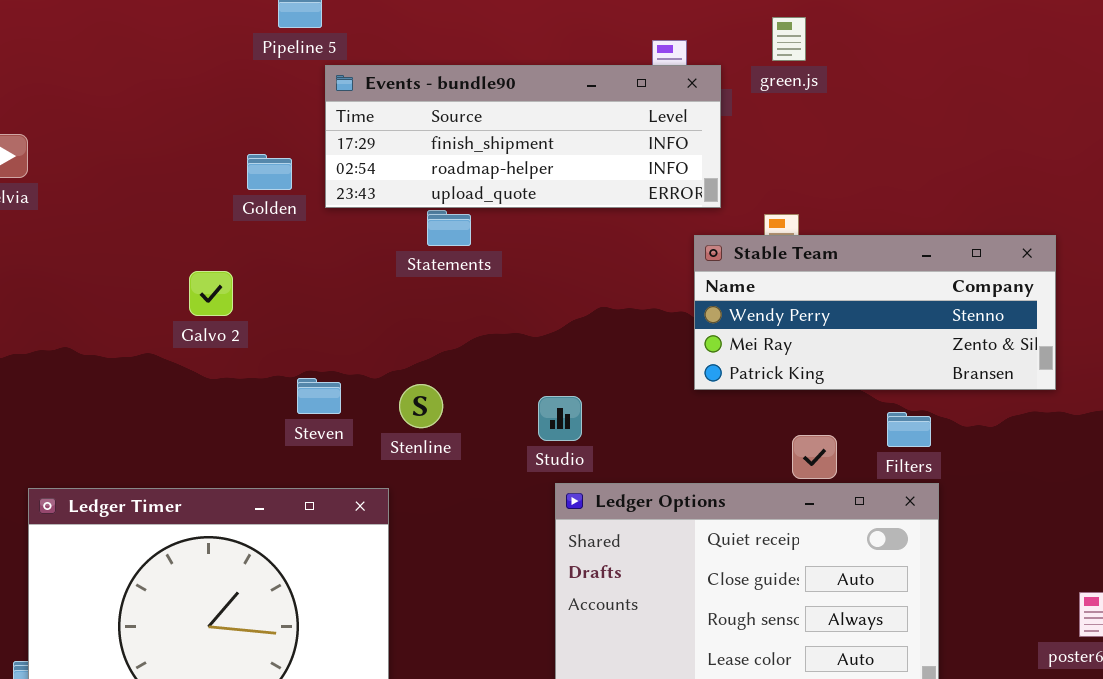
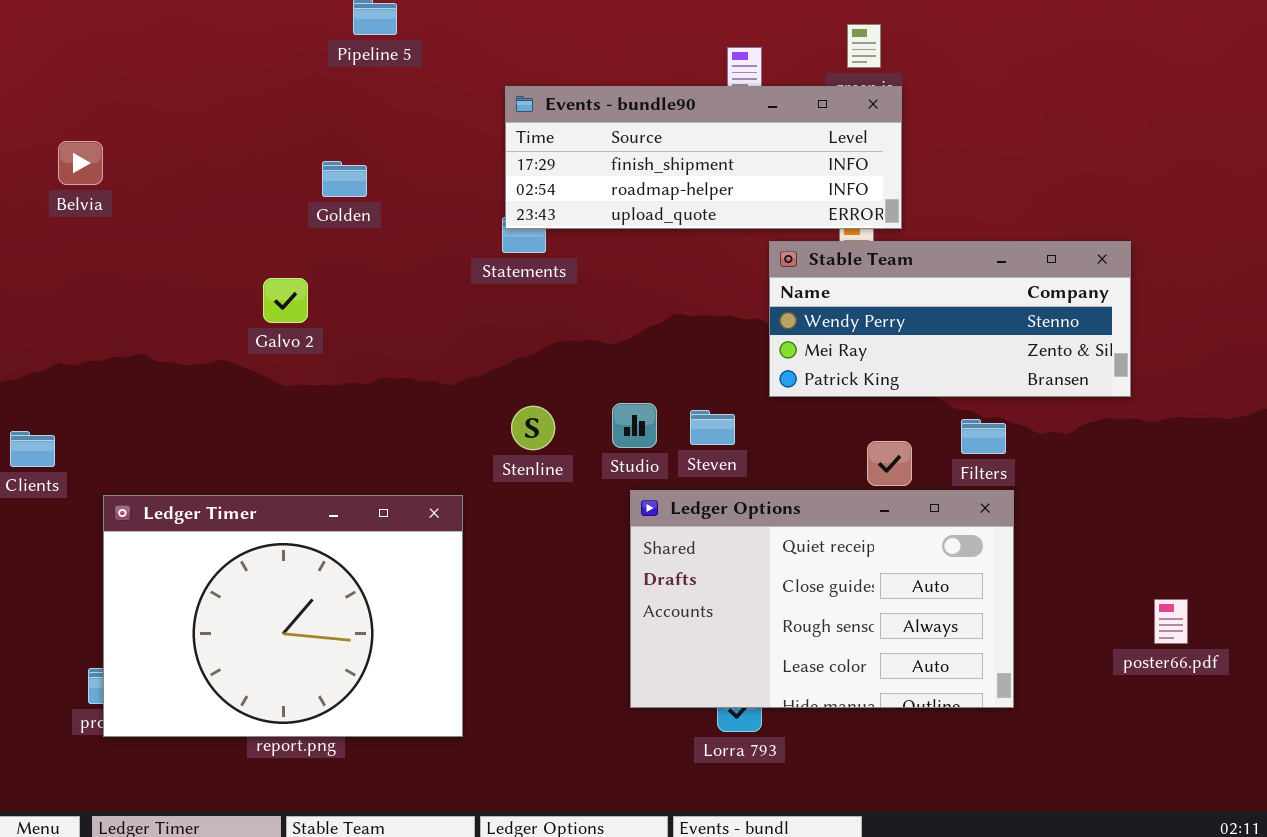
Events - bundle90: [325,65,721,208] -> [505,86,902,229], moved
Steven: [297,378,341,414] -> [690,410,735,445], moved
Stenline: [399,384,443,428] -> [511,406,555,450], moved

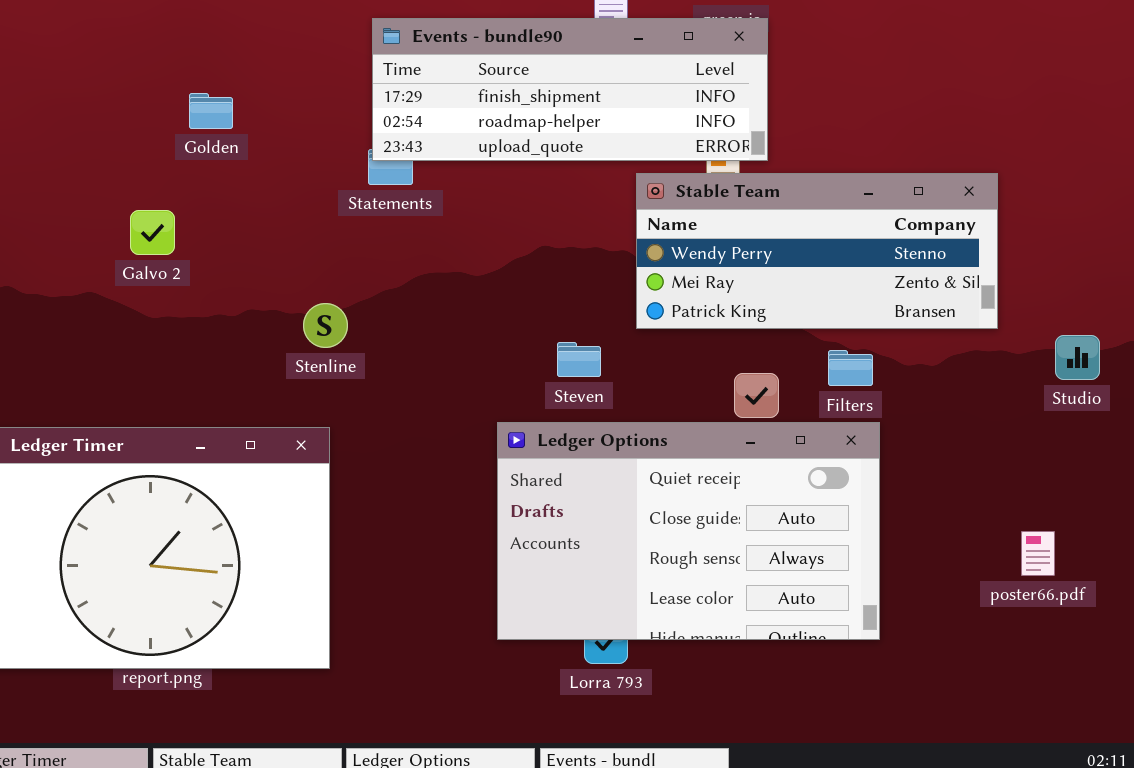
Studio: [612,403,657,448] -> [1055,335,1100,380], moved
Stenline: [511,406,555,450] -> [303,303,348,348], moved

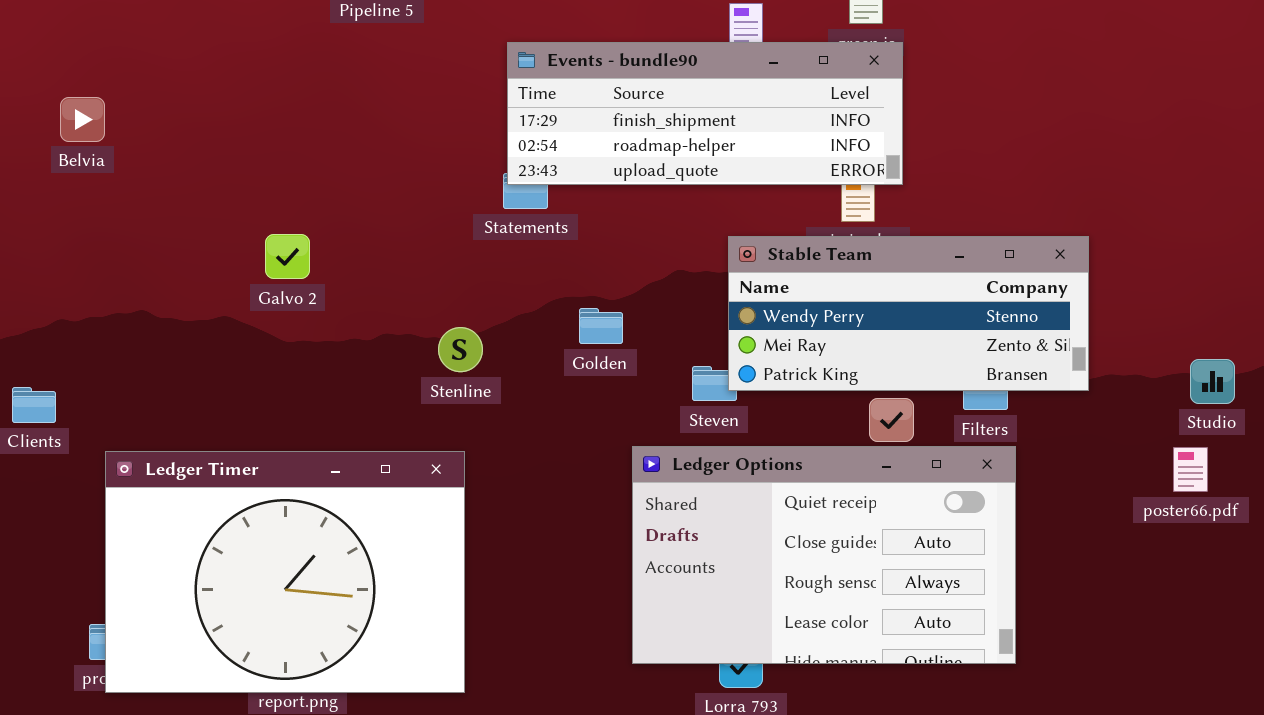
Golden: [189,93,233,129] -> [579,308,623,344], moved
Stable Team: [636,173,998,329] -> [728,236,1089,391], moved
poster66.pdf: [1021,531,1055,576] -> [1173,447,1208,492], moved

